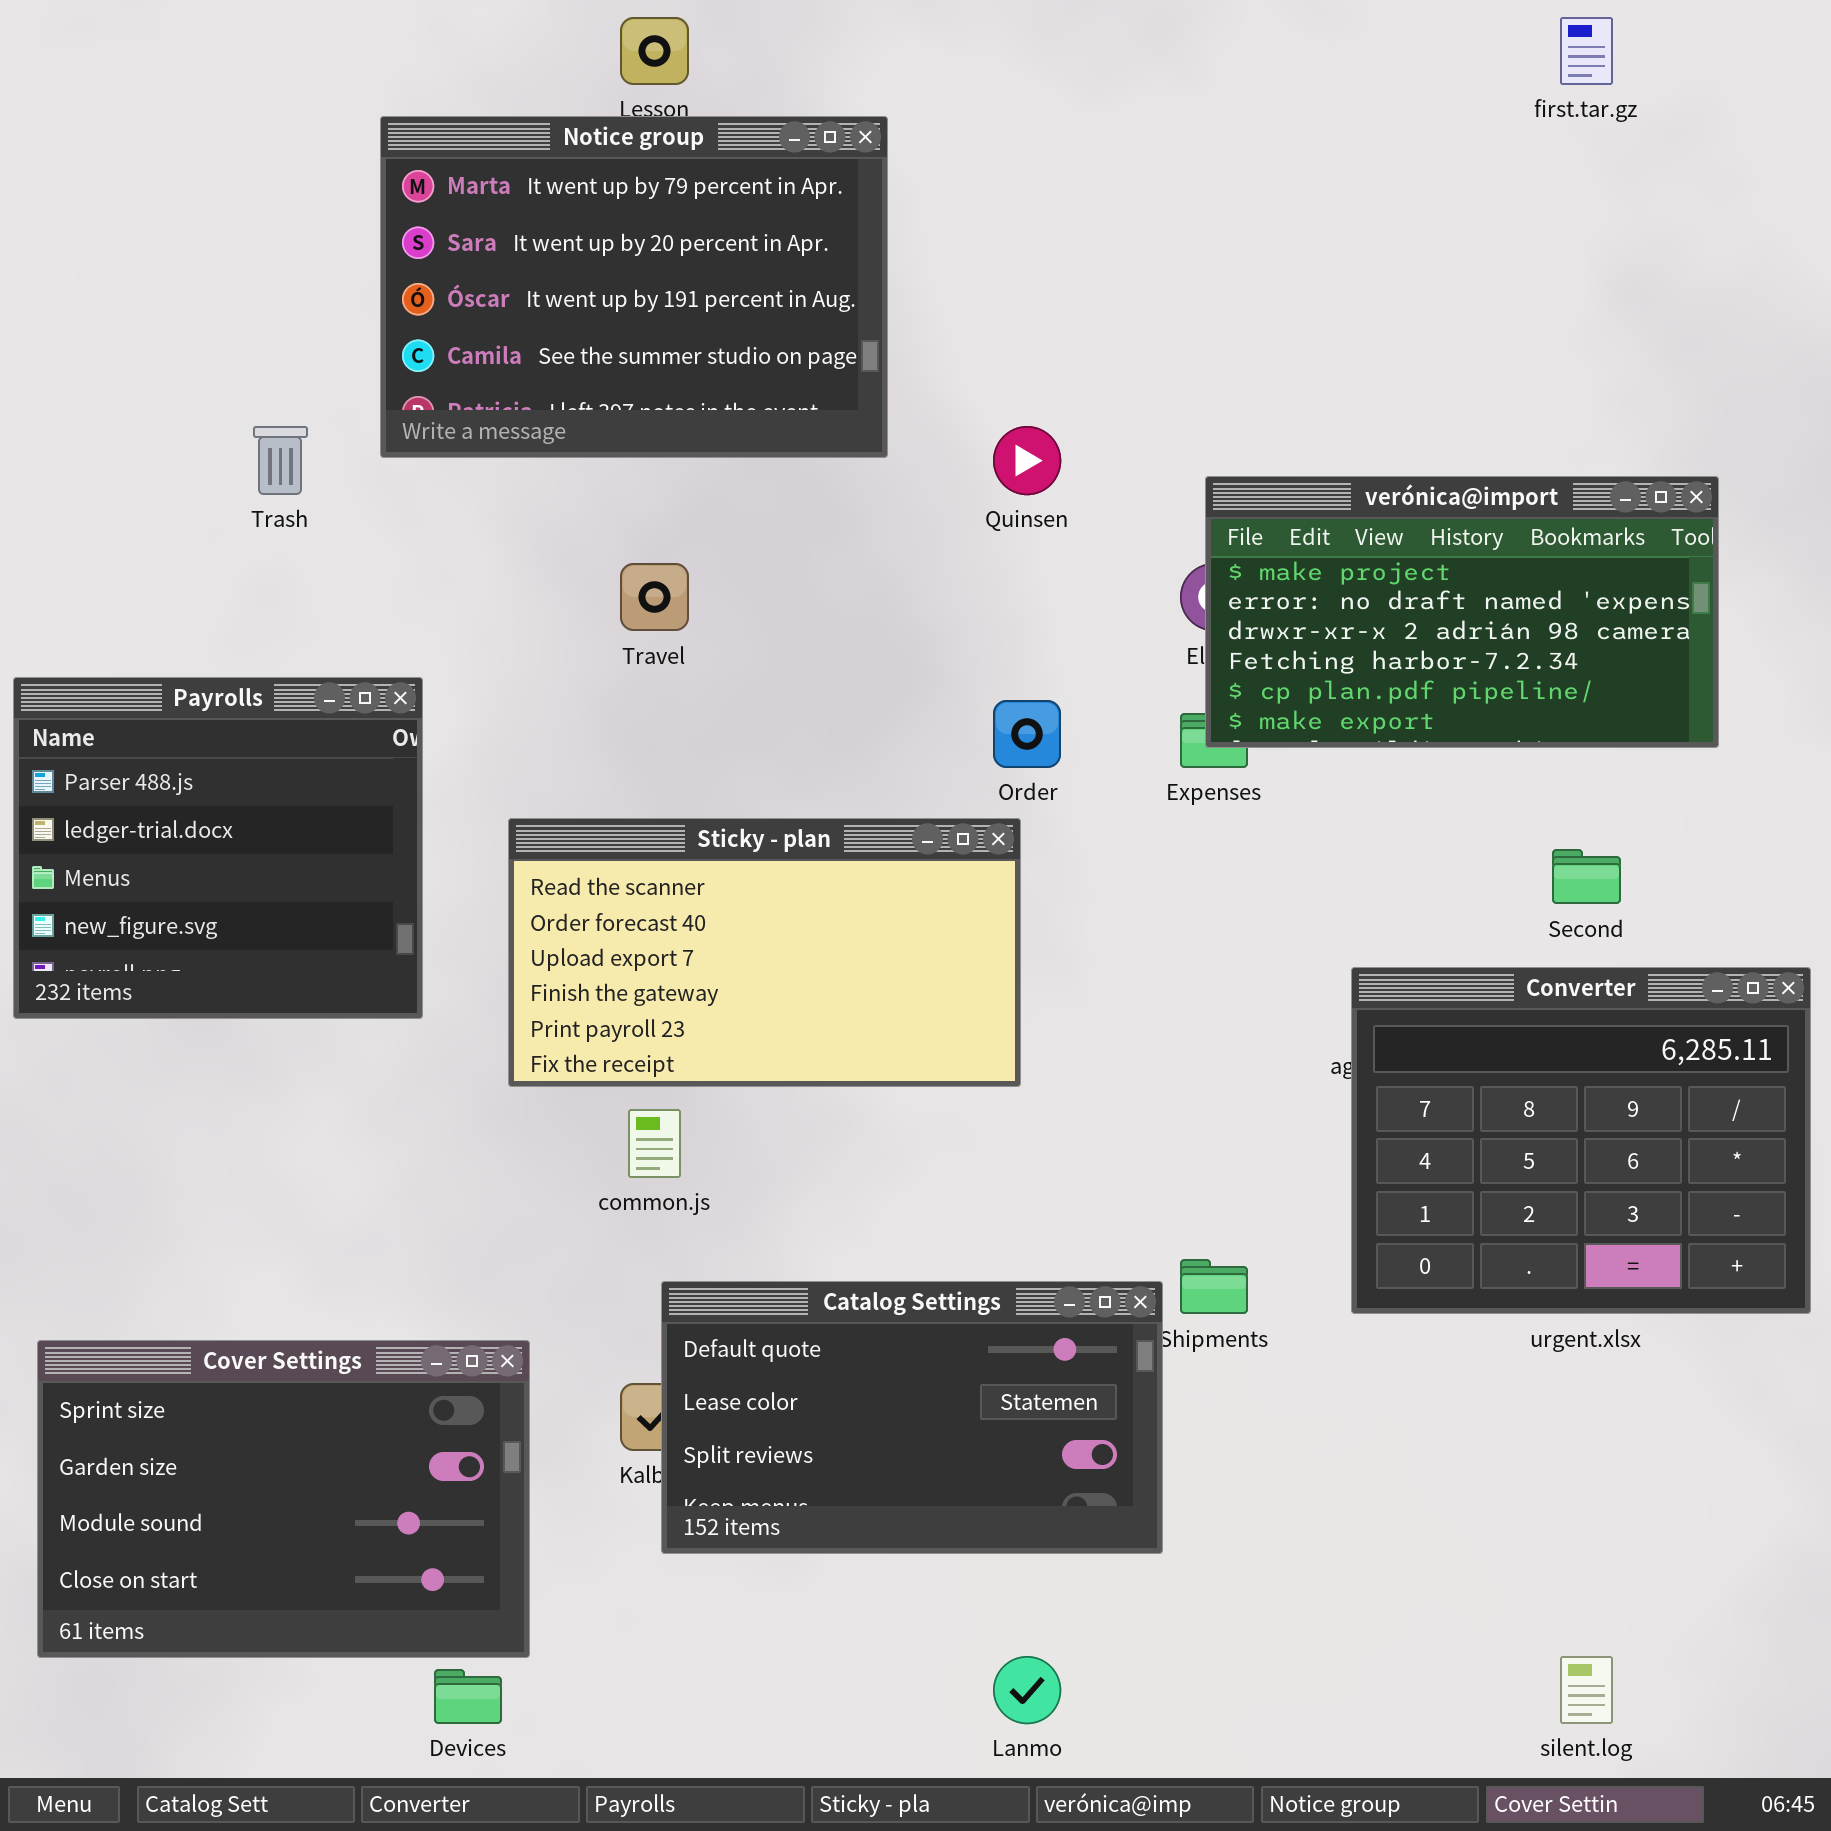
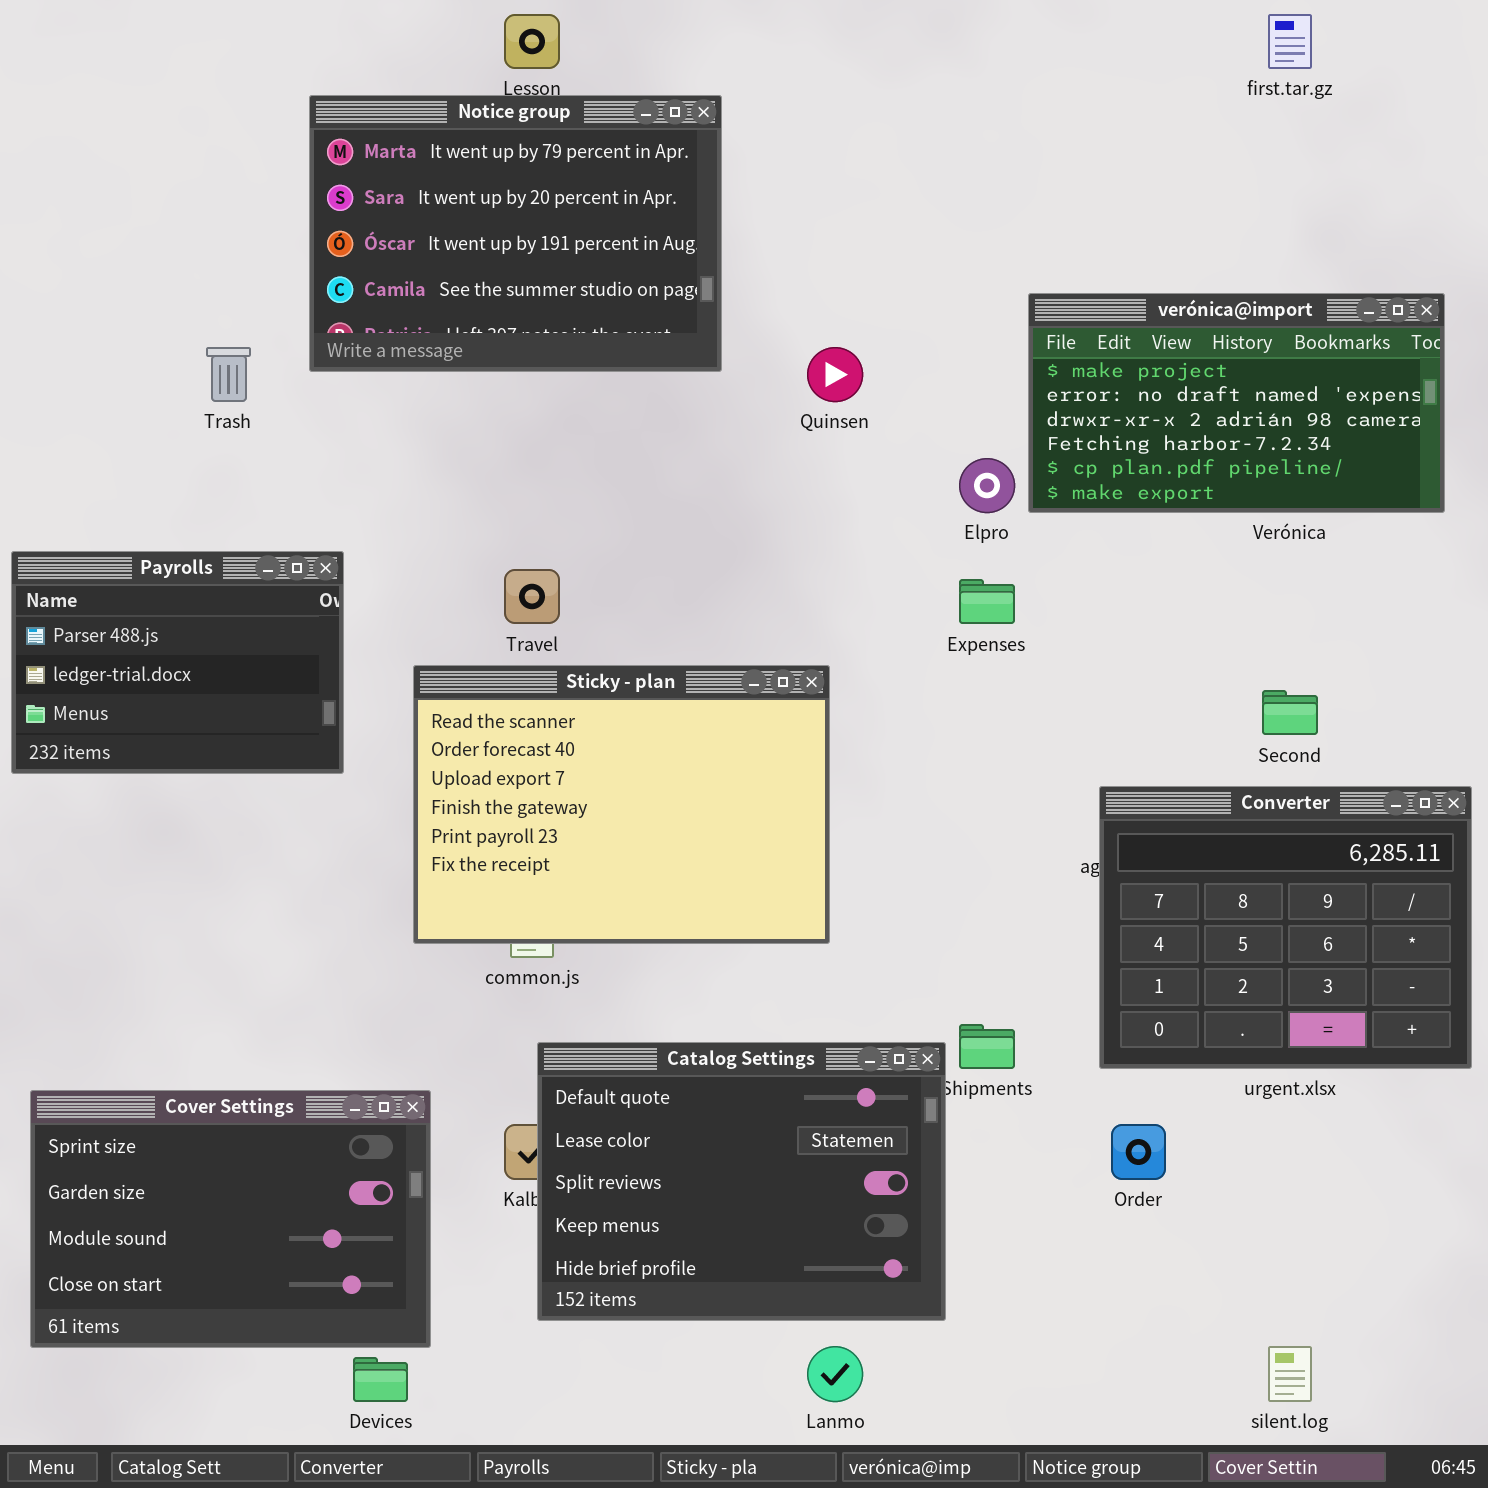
verónica@import: [1205,476,1719,748] -> [1028,293,1445,513], moved
Travel: [620,563,689,631] -> [504,569,560,624], moved
Payrolls: [13,677,423,1019] -> [11,551,344,774], resized
Order: [993,700,1061,768] -> [1111,1124,1166,1180], moved
Sticky - plan: [508,818,1021,1087] -> [413,665,830,944], resized
Catalog Settings: [661,1281,1163,1554] -> [537,1042,946,1321], resized

